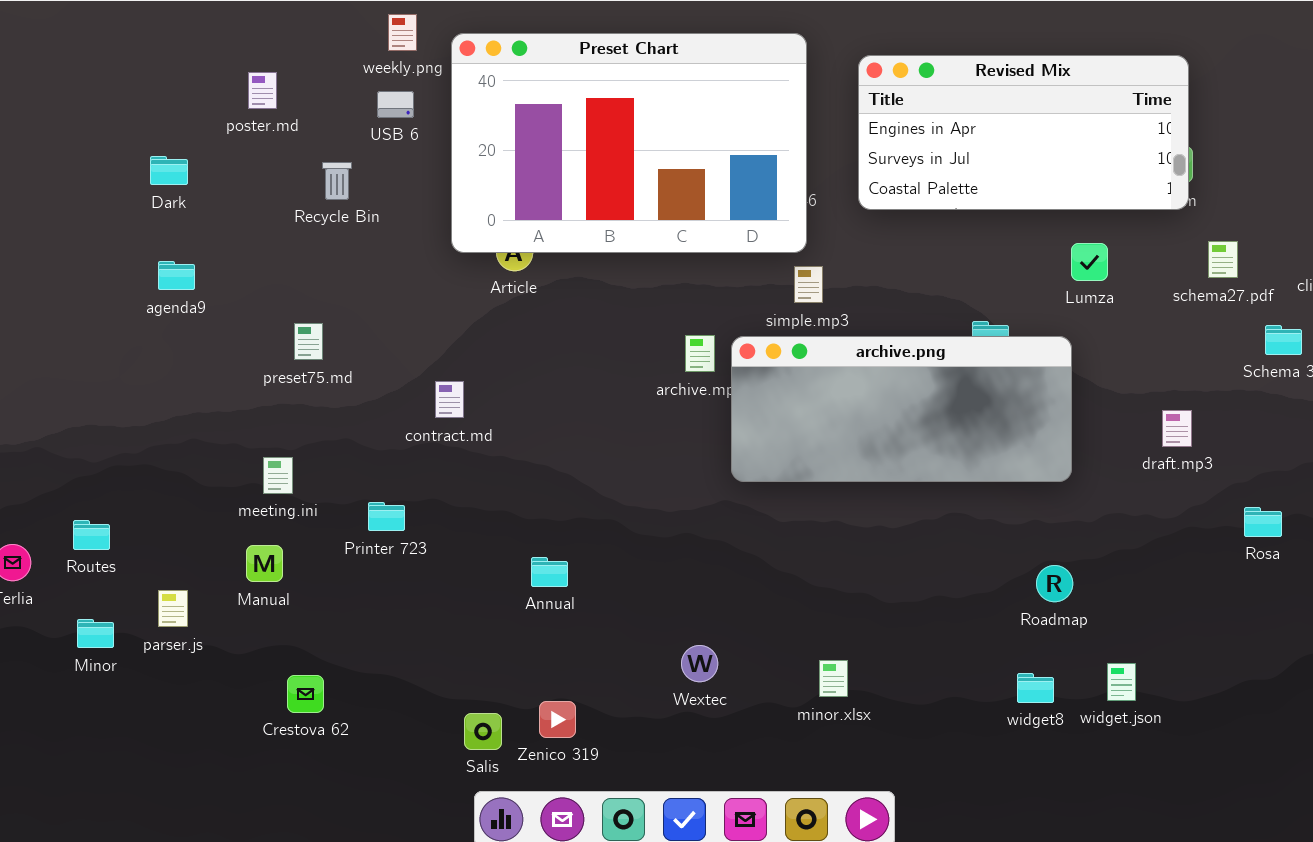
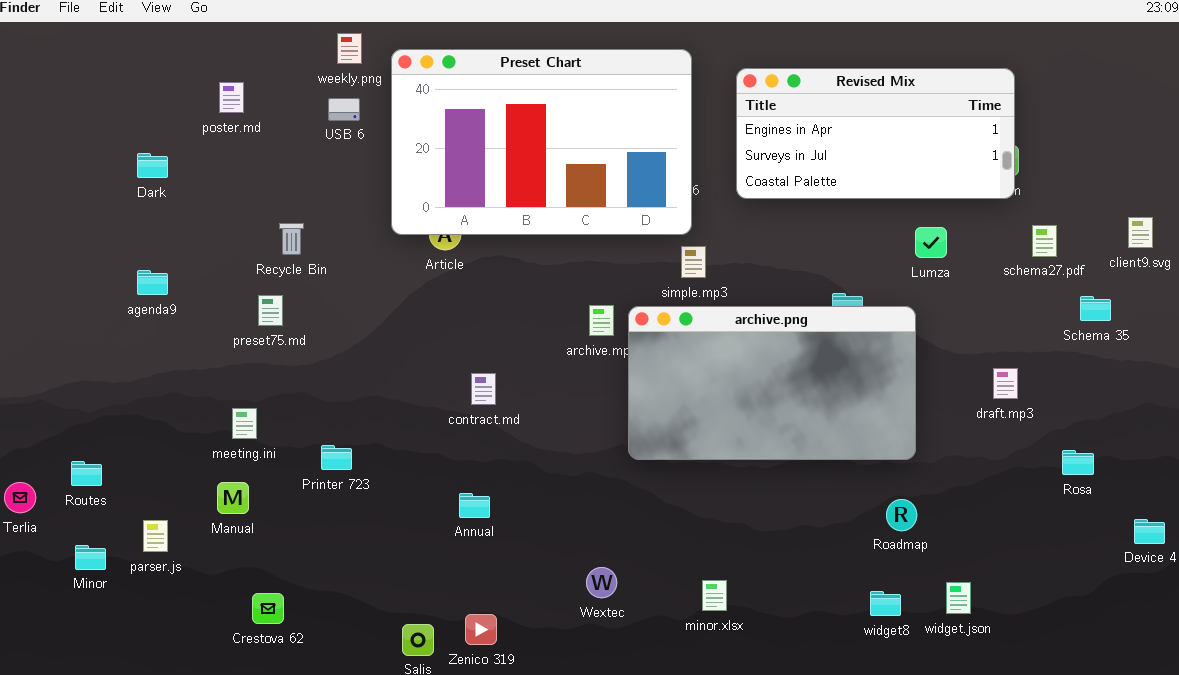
Recycle Bin: [322,162,352,200] -> [279,223,304,255], moved
agenda9: [158,261,195,290] -> [137,270,168,295], moved
archive.png: [731,336,1072,482] -> [628,306,916,460], resized
contract.md: [435,381,464,418] -> [471,373,496,405], moved

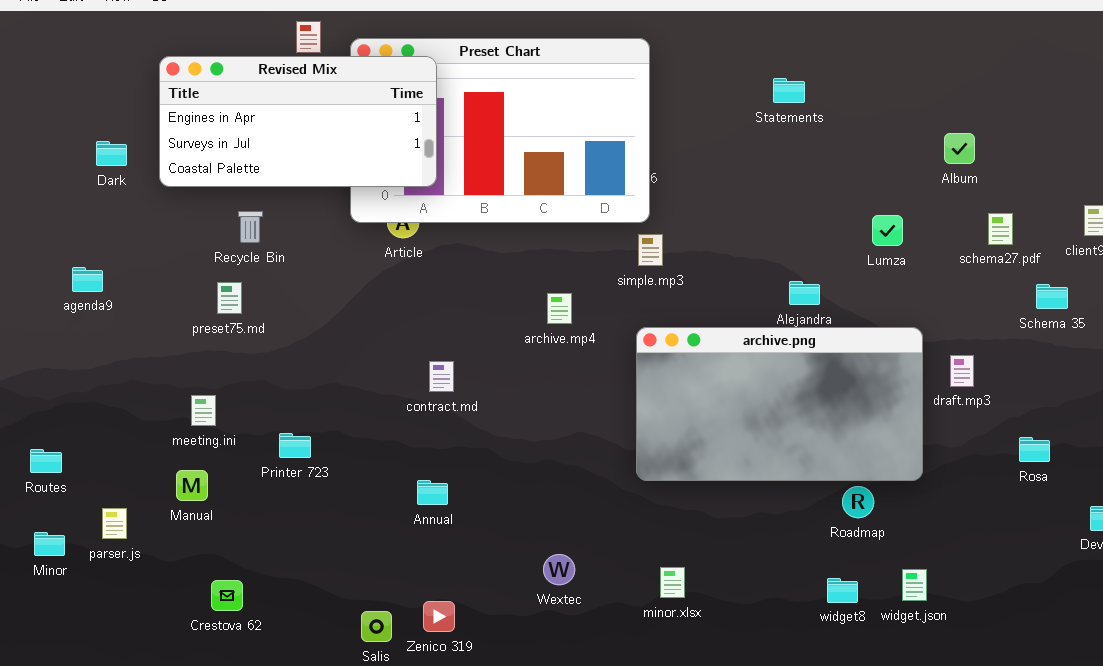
Revised Mix: [736,68,1015,199] -> [159,56,437,187], moved
agenda9: [137,270,168,295] -> [72,267,103,292], moved
archive.png: [628,306,916,460] -> [636,327,923,481], moved

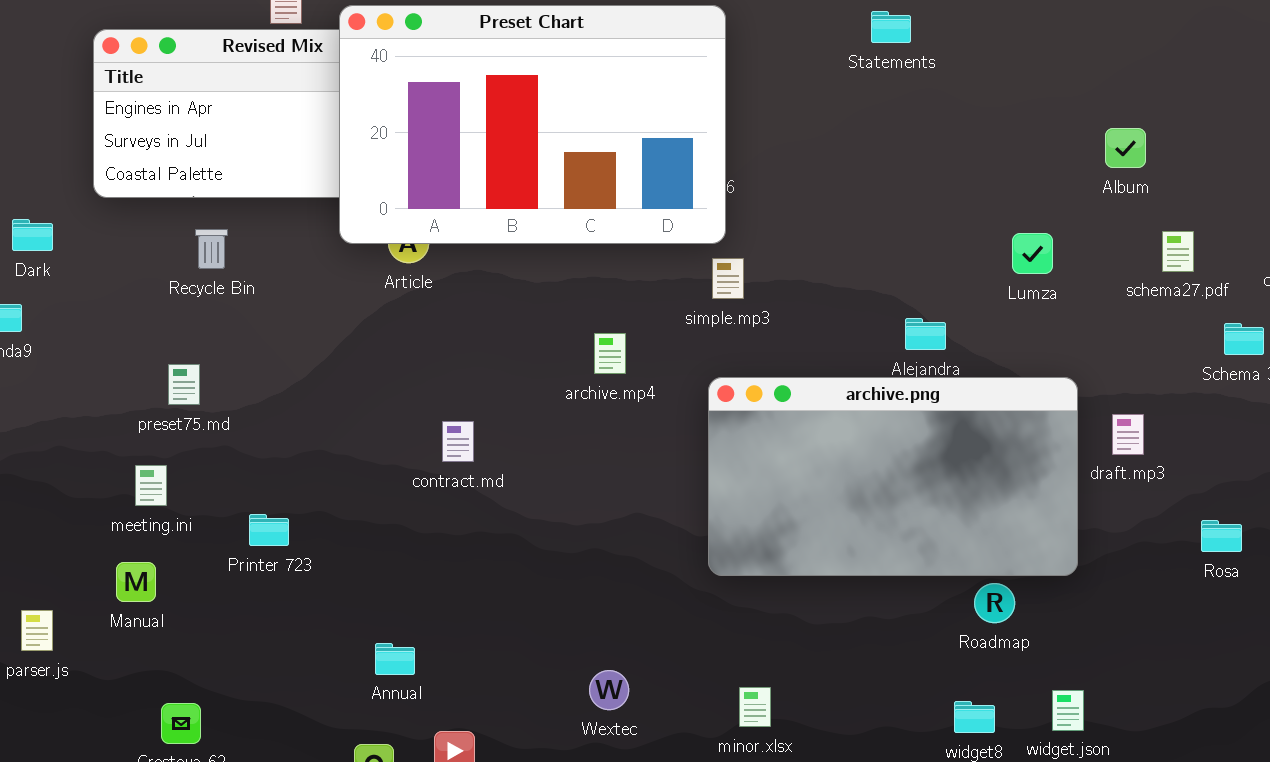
Preset Chart: [350,38,650,223] -> [339,5,726,244], raised
Statements: [773,78,805,103] -> [871,11,911,43], moved
Dark: [96,141,127,166] -> [12,219,53,251], moved
preset75.md: [217,282,242,314] -> [168,364,200,405], moved
Annual: [417,480,448,505] -> [375,643,415,675], moved

